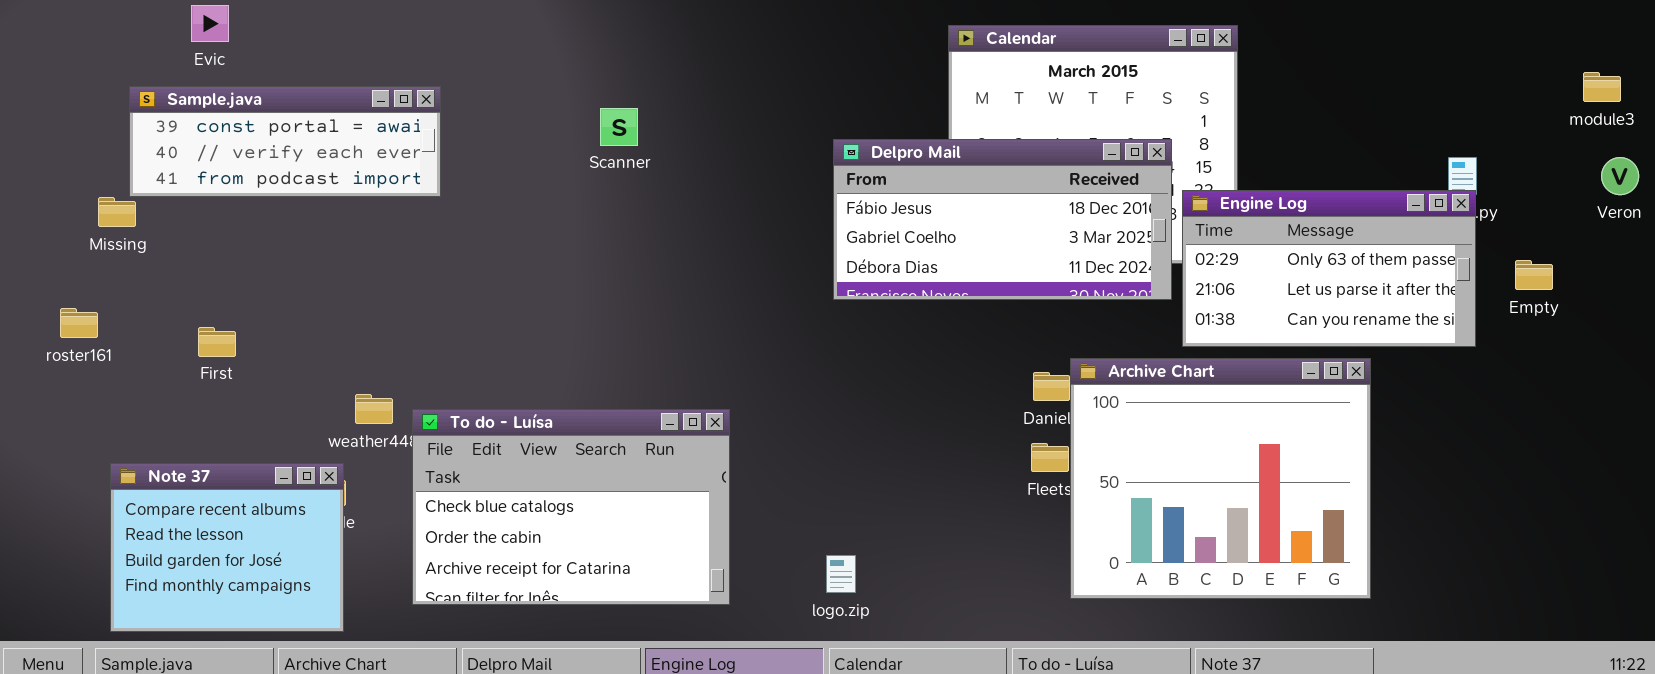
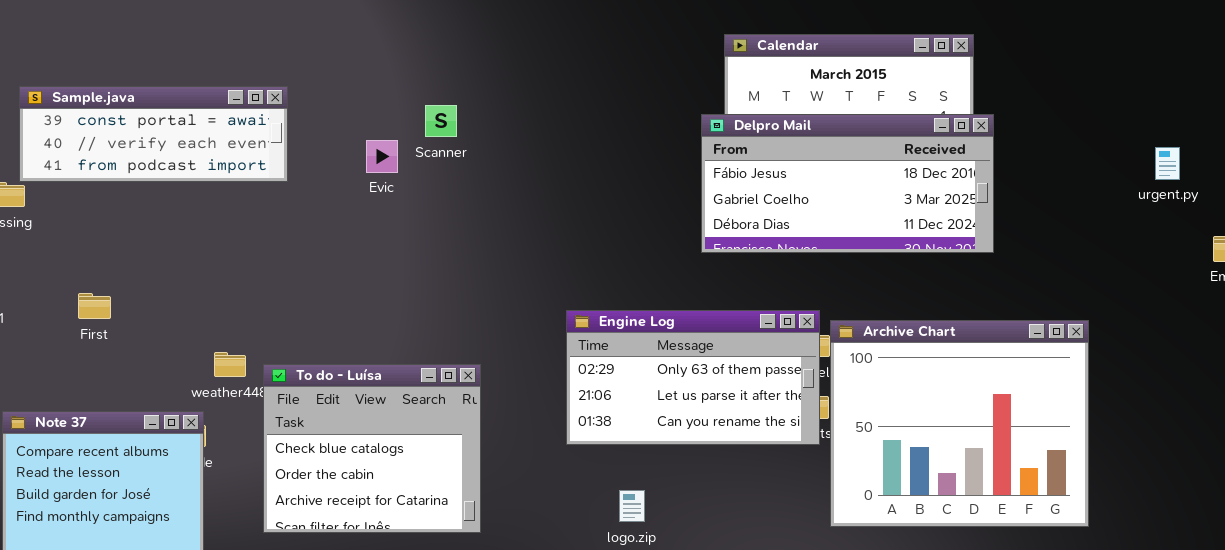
Evic: [191,5,229,42] -> [366,140,398,173], moved
Delpro Mail: [833,139,1172,300] -> [701,114,994,253], moved
Engine Log: [1182,190,1476,347] -> [566,310,820,445], moved
To do - Luísa: [412,409,730,605] -> [263,364,481,533], resized

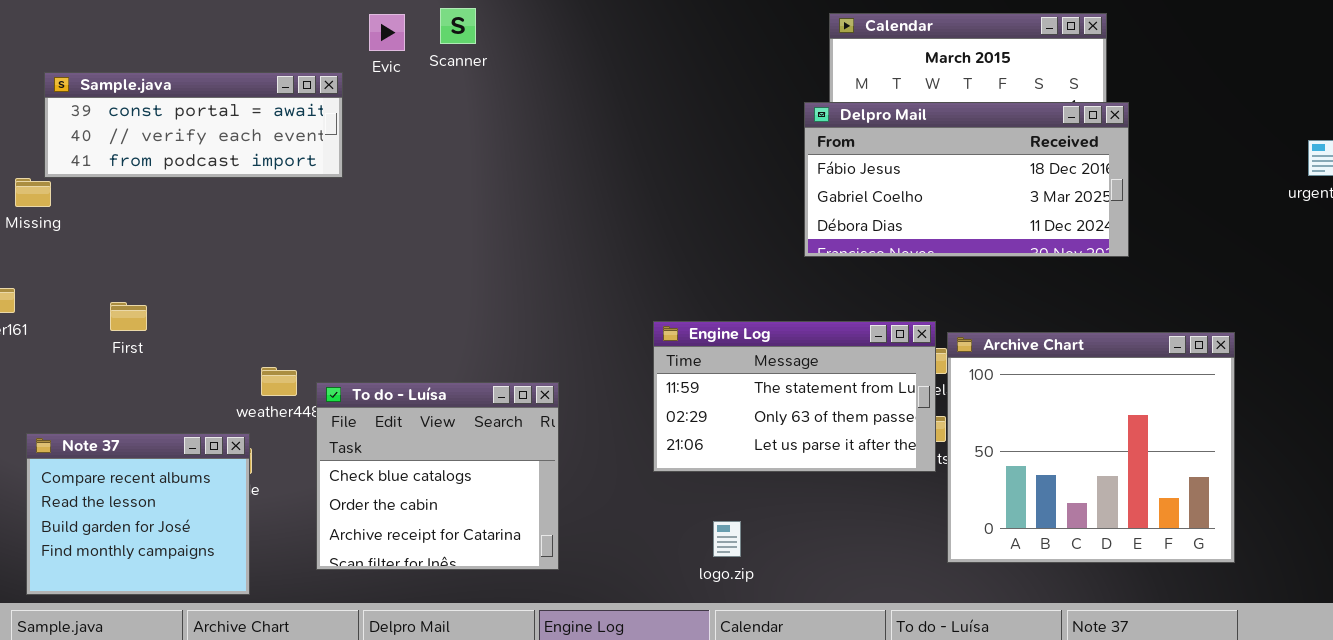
Scanner: [425,105,457,137] -> [440,8,476,44], moved
Evic: [366,140,398,173] -> [369,14,405,51], moved
Engine Log: [566,310,820,445] -> [653,321,936,472], scrolled up 1 row

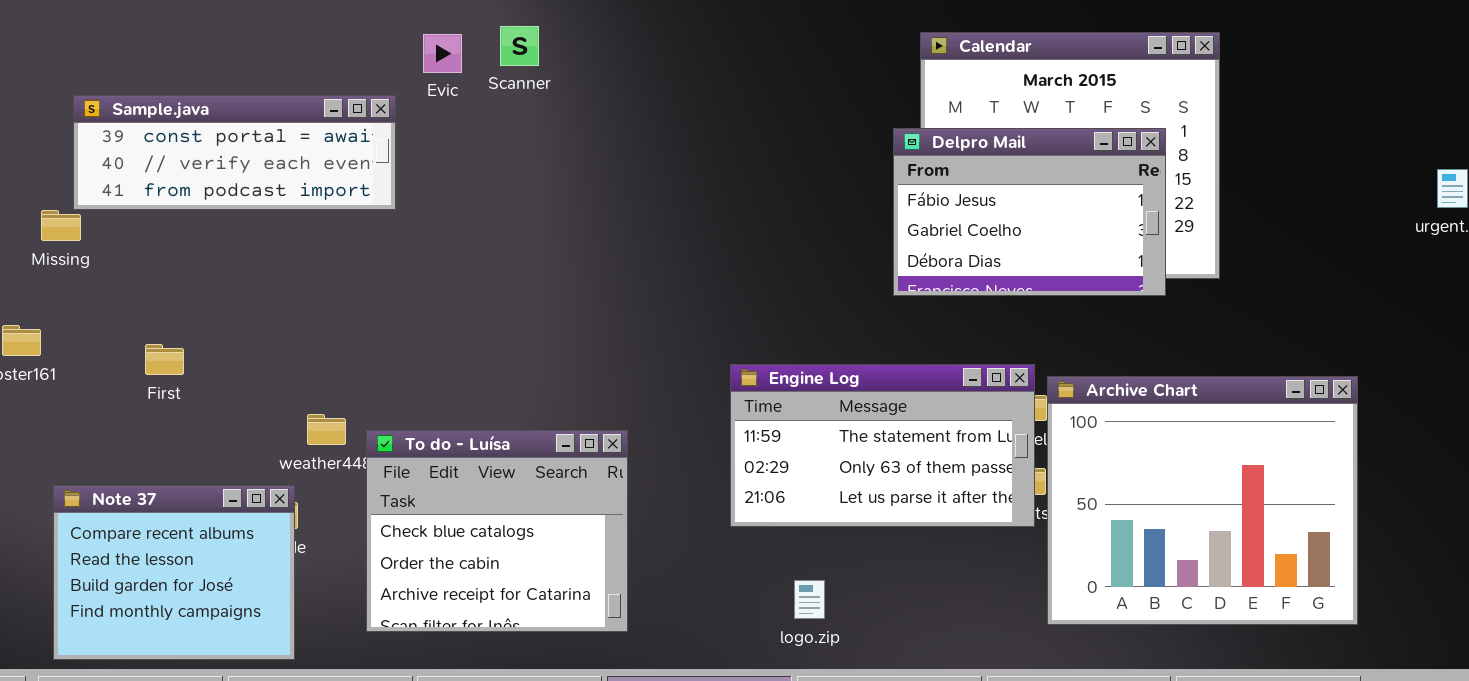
Delpro Mail: [804,102,1129,257] -> [893,128,1166,296], resized

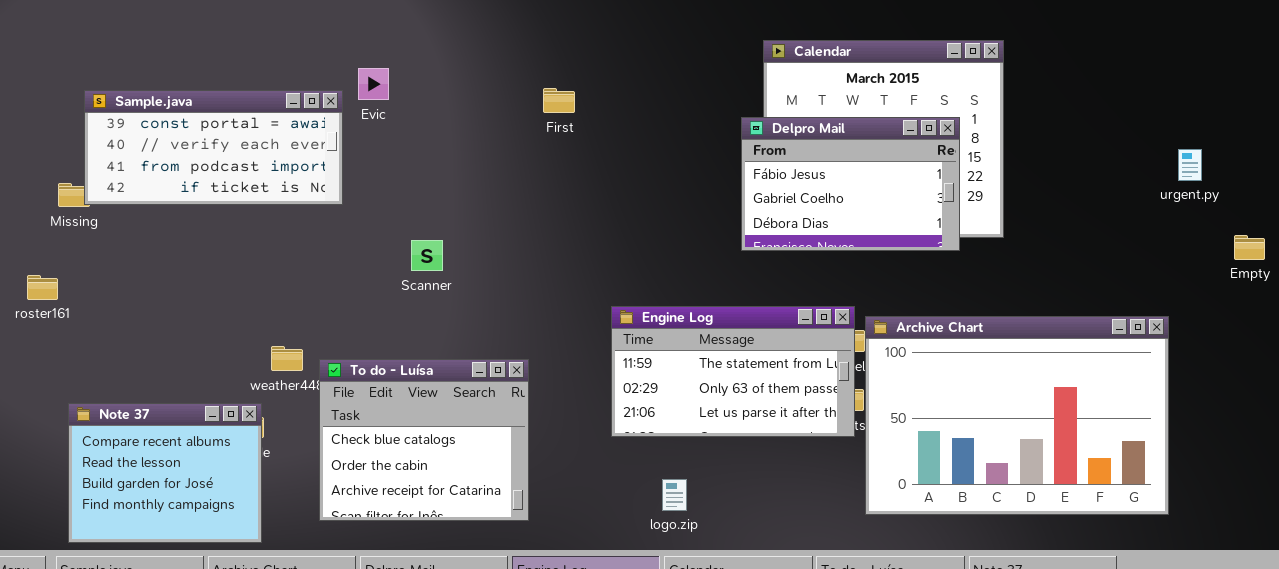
Scanner: [500,26,539,66] -> [411,240,443,271], moved
Evic: [423,34,462,73] -> [358,68,389,100], moved
Sample.java: [73,95,396,210] -> [84,90,343,205], resized
First: [145,344,184,375] -> [543,88,575,113], moved
Archive Chart: [1047,376,1358,625] -> [865,316,1169,515], resized

